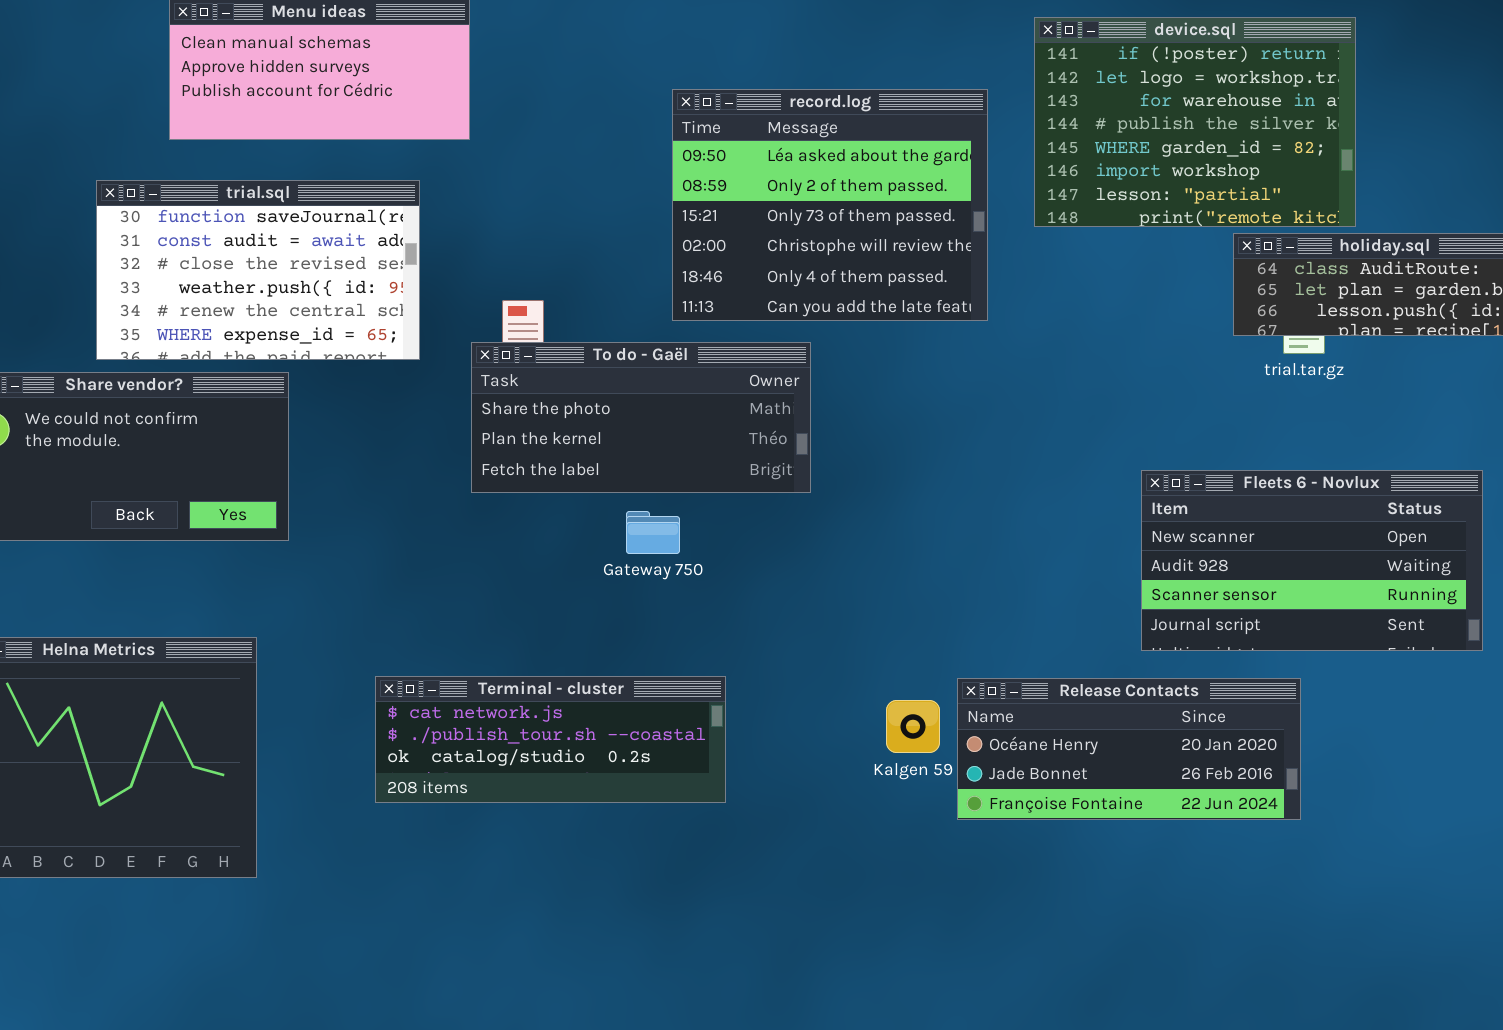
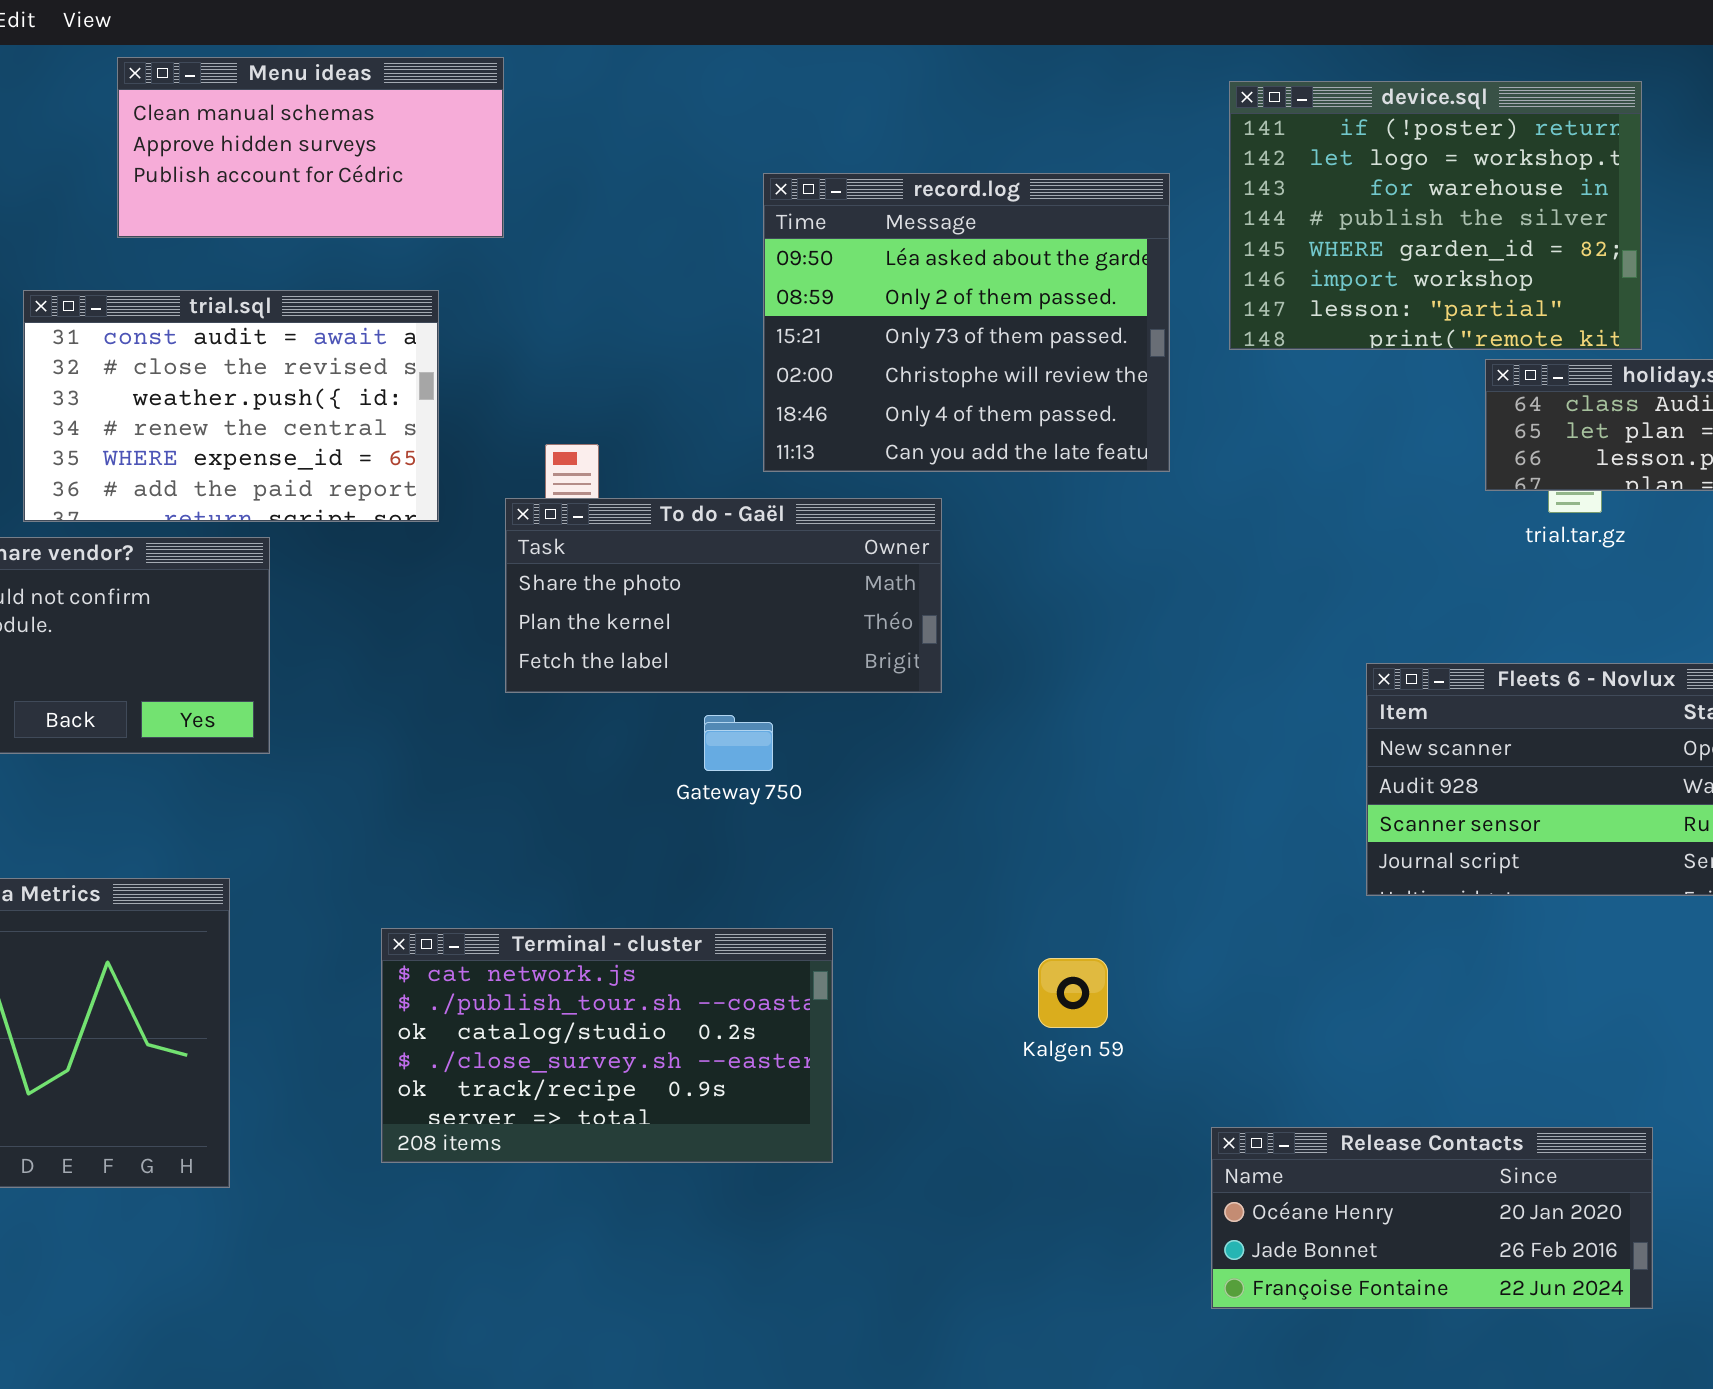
trial.sql: [96,180,420,360] -> [23,290,439,522], scrolled down 1 row
Terminal - cluster: [375,676,726,803] -> [381,928,833,1163], resized
Release Contacts: [957,678,1301,820] -> [1211,1127,1653,1309], moved

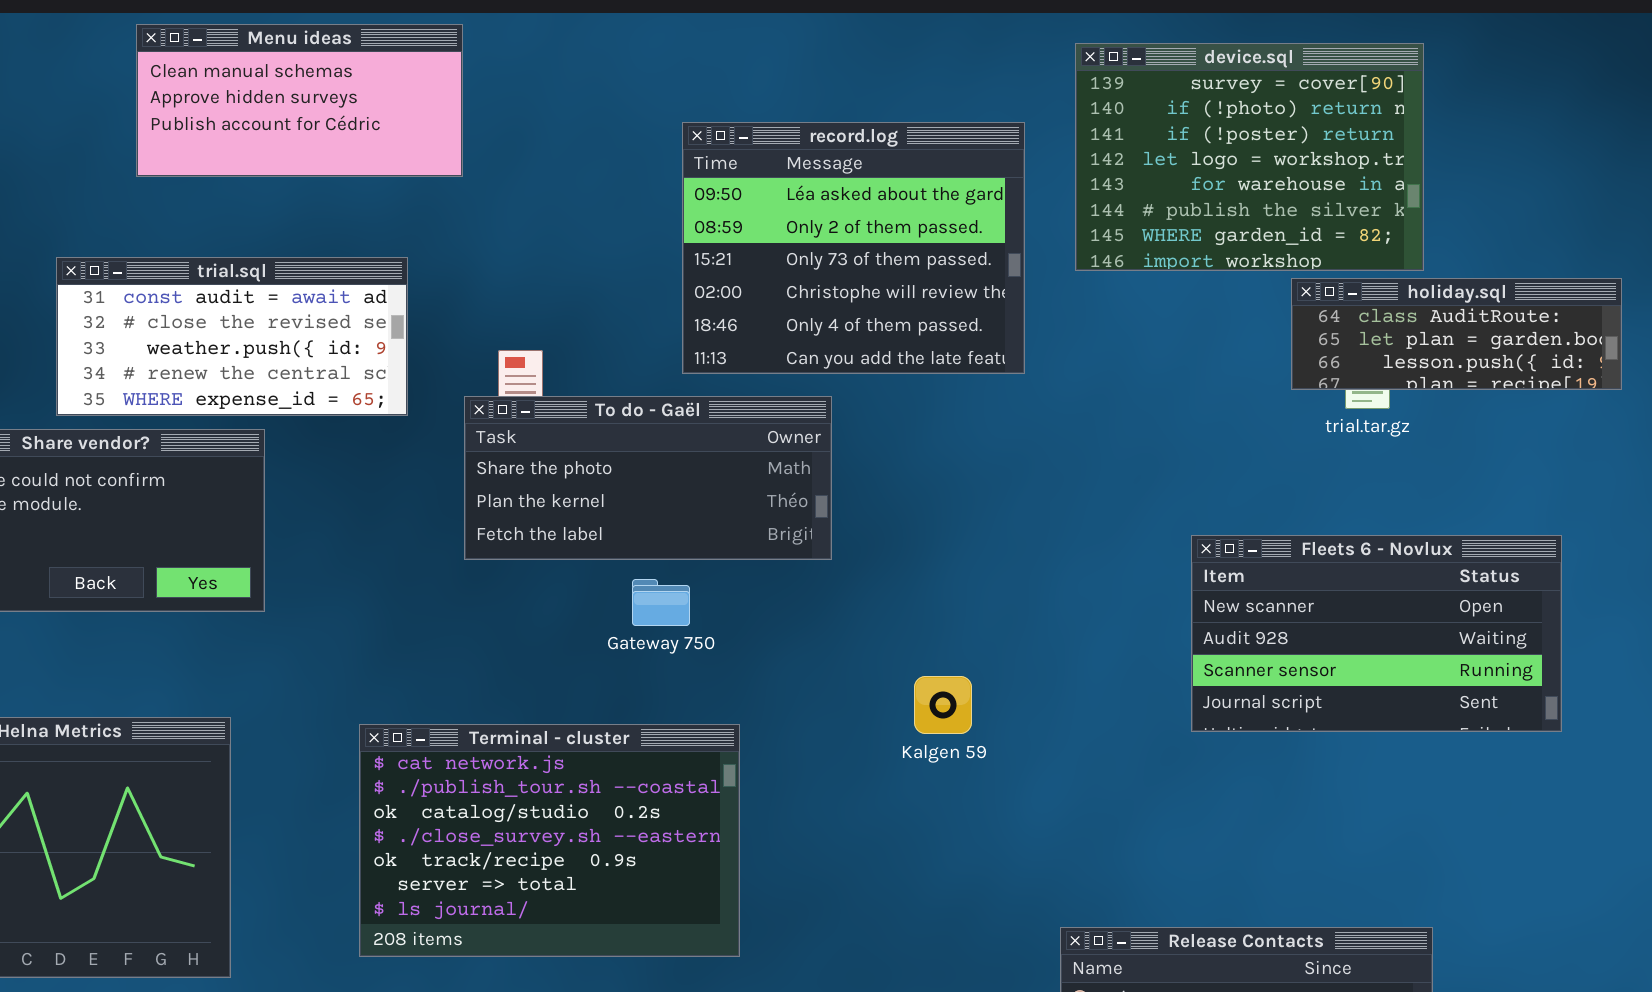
device.sql: [1229,81,1642,350] -> [1075,43,1424,271], scrolled up 2 rows
trial.sql: [23,290,439,522] -> [56,257,408,416], resized
Terminal - cluster: [381,928,833,1163] -> [359,724,740,957], resized
Kalgen 59: [1038,958,1108,1028] -> [914,676,972,734], moved

